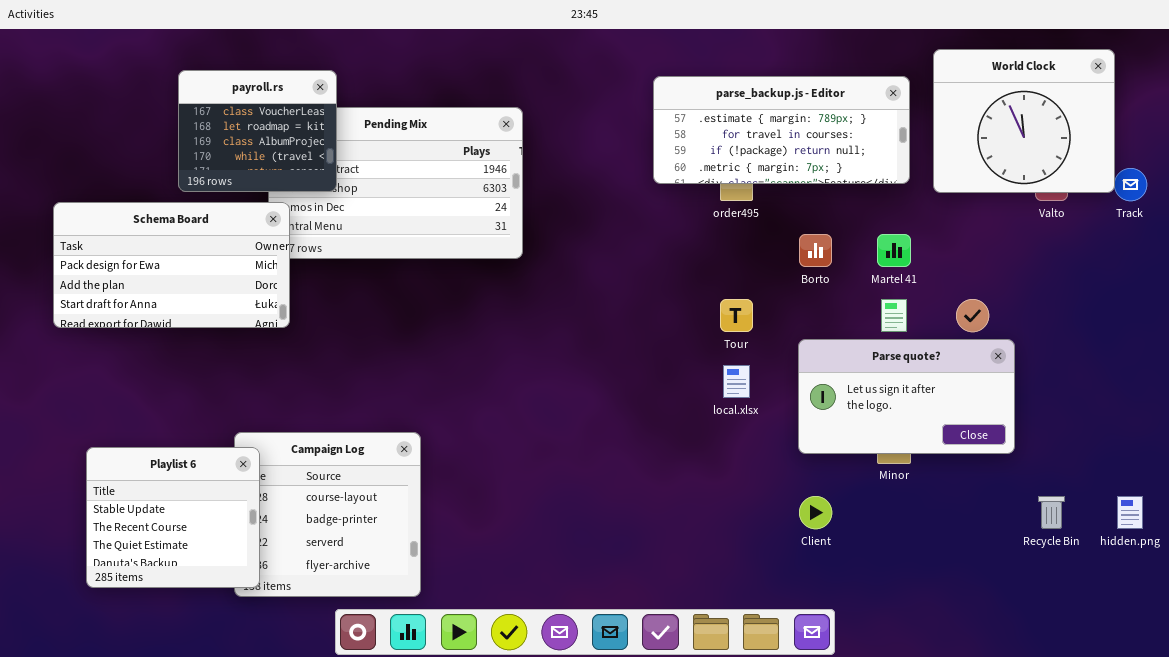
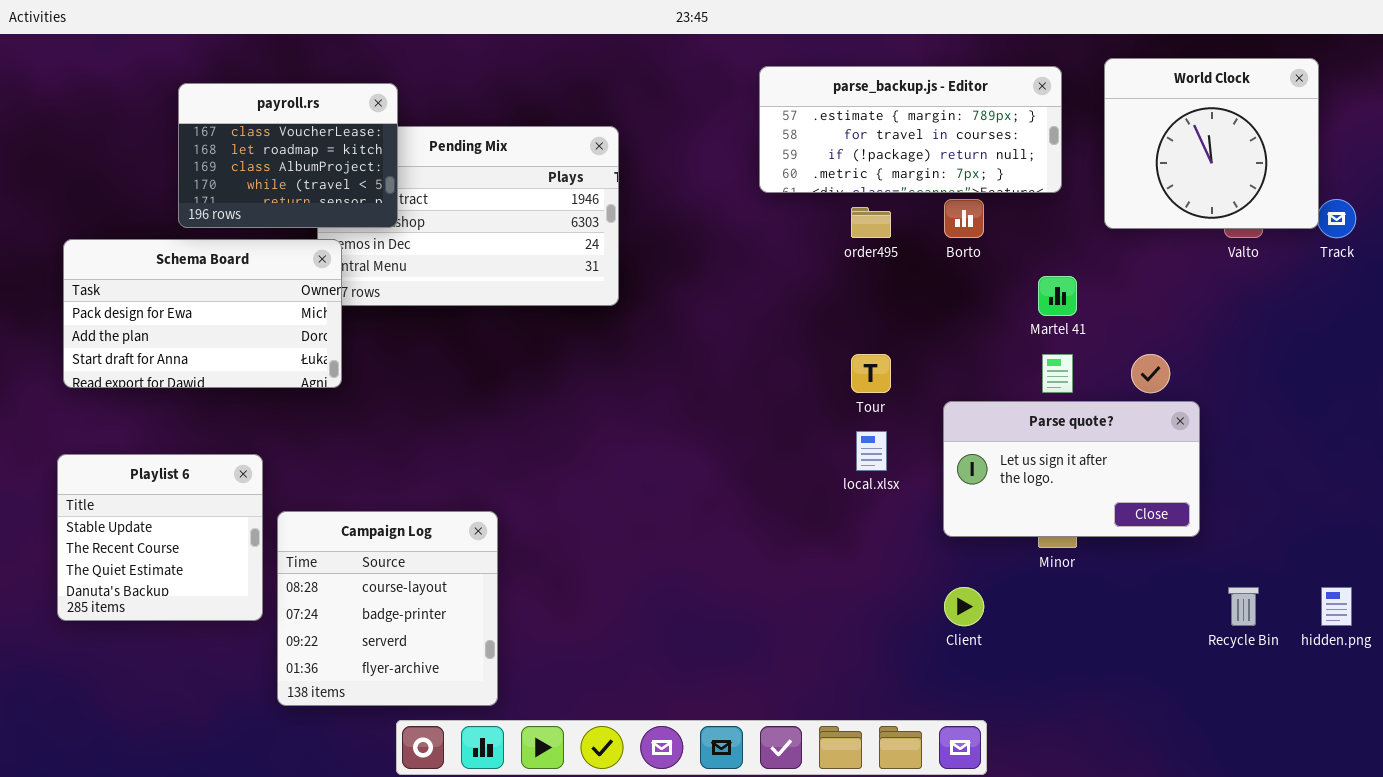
payroll.rs: [178,70,337,192] -> [178,83,398,228], resized
parse_backup.js - Editor: [653,76,910,184] -> [759,66,1062,193], moved
Borto: [799,234,832,267] -> [944,199,984,238], moved
Playlist 6: [86,447,260,588] -> [57,454,263,621], moved

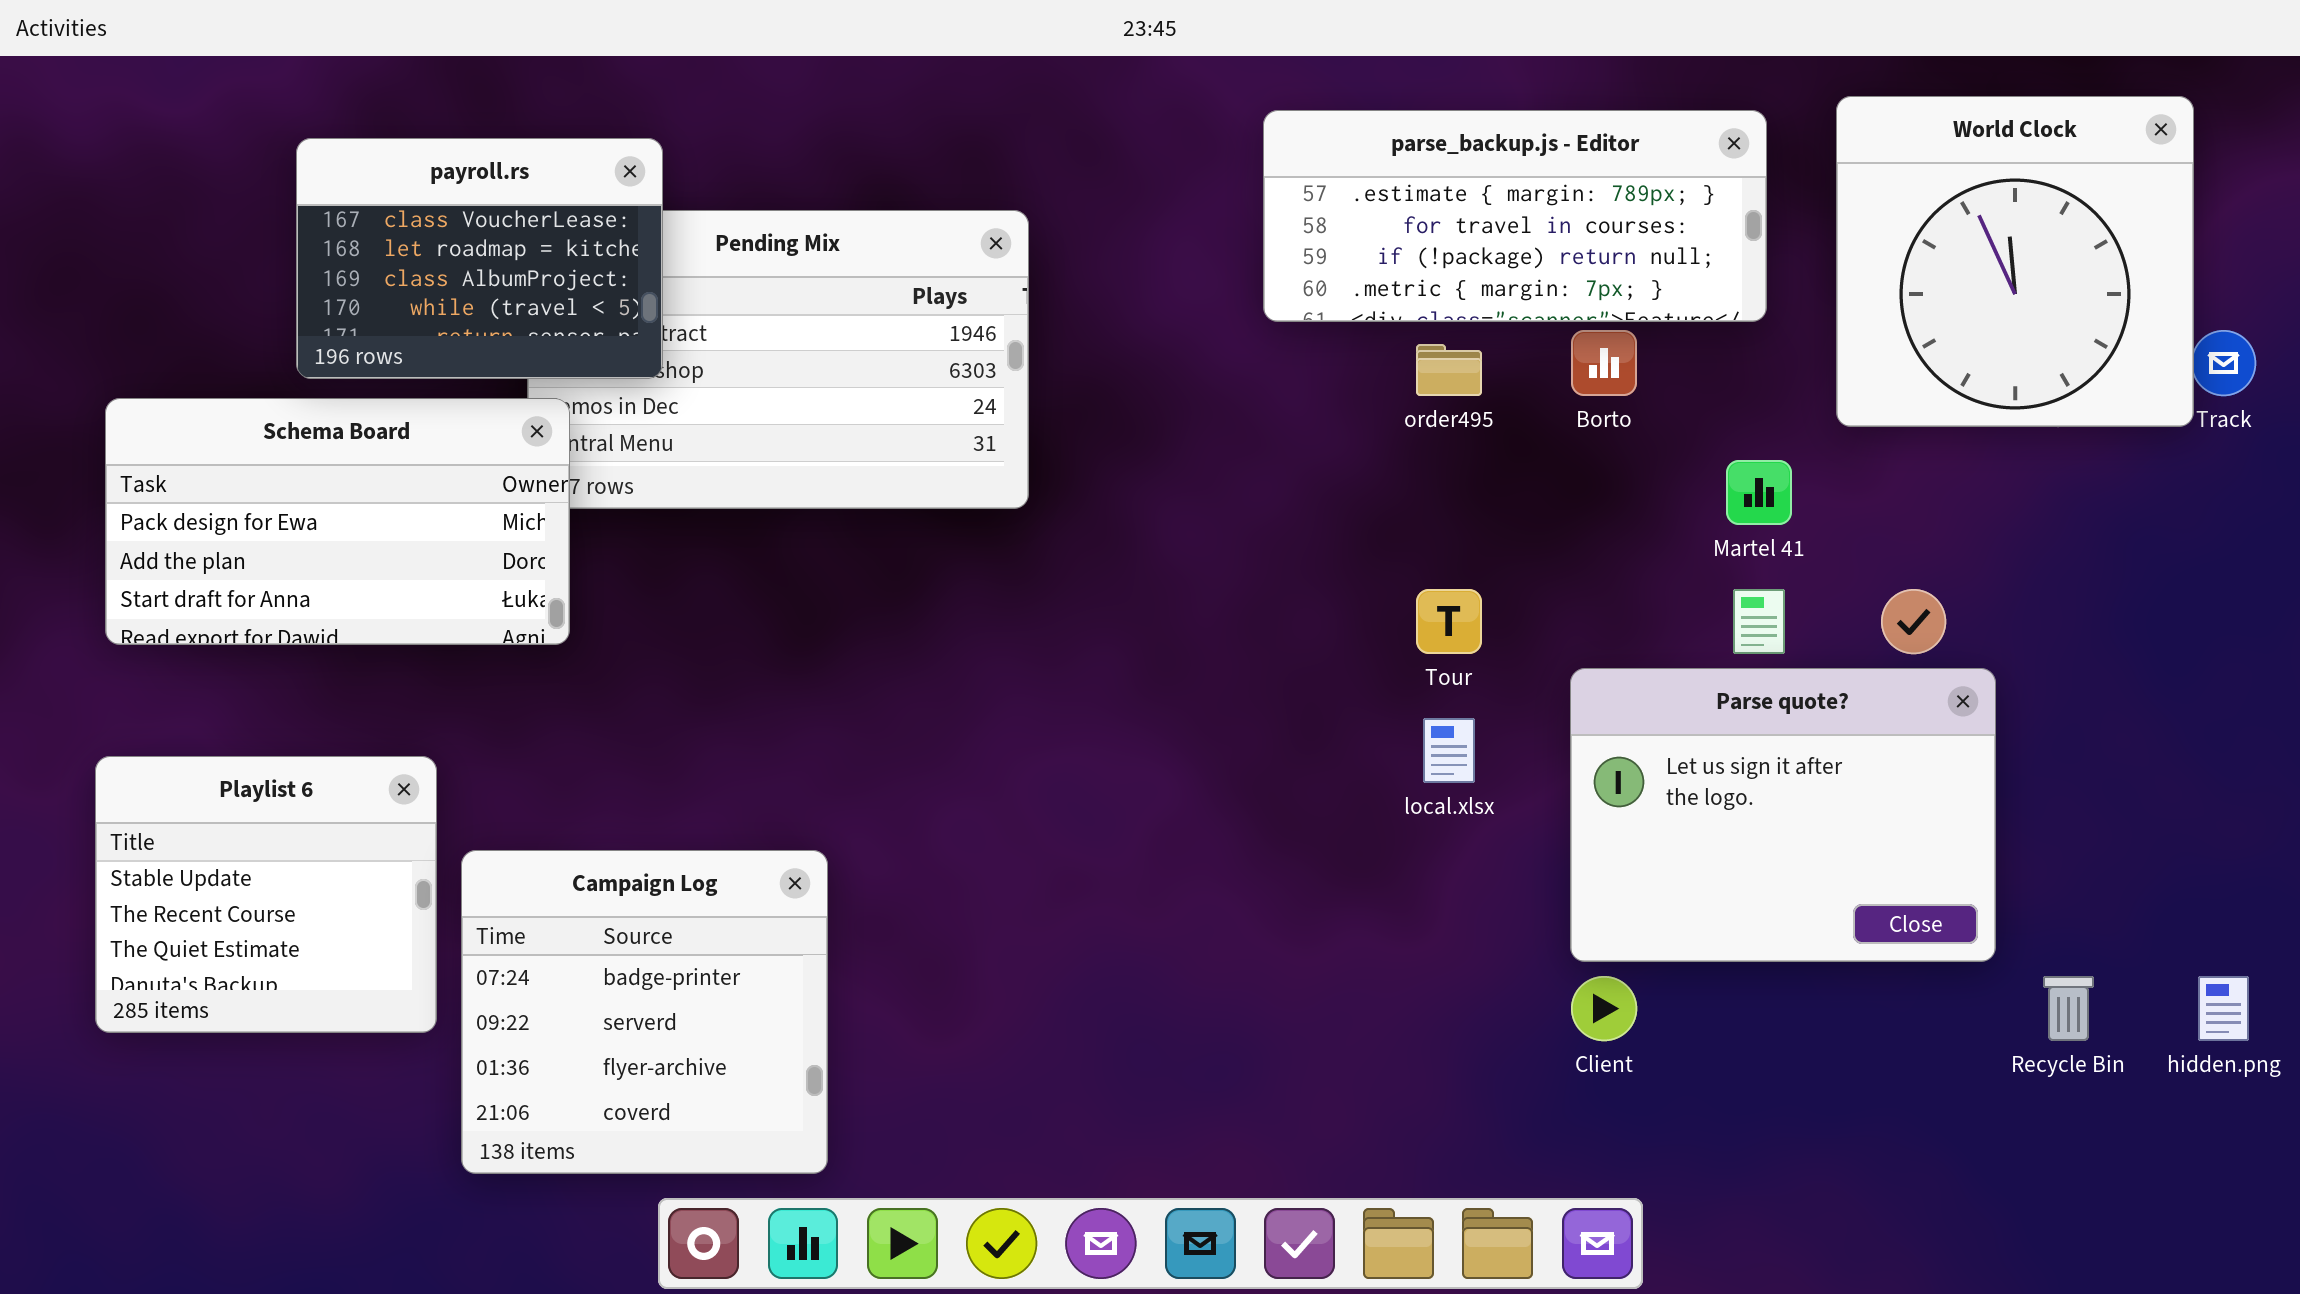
World Clock: [1104,58,1319,229] -> [1836,96,2194,427], resized
Parse quote?: [943,401,1200,537] -> [1570,668,1996,962], resized
Campaign Log: [277,511,498,706] -> [461,850,828,1174], scrolled down 1 row

